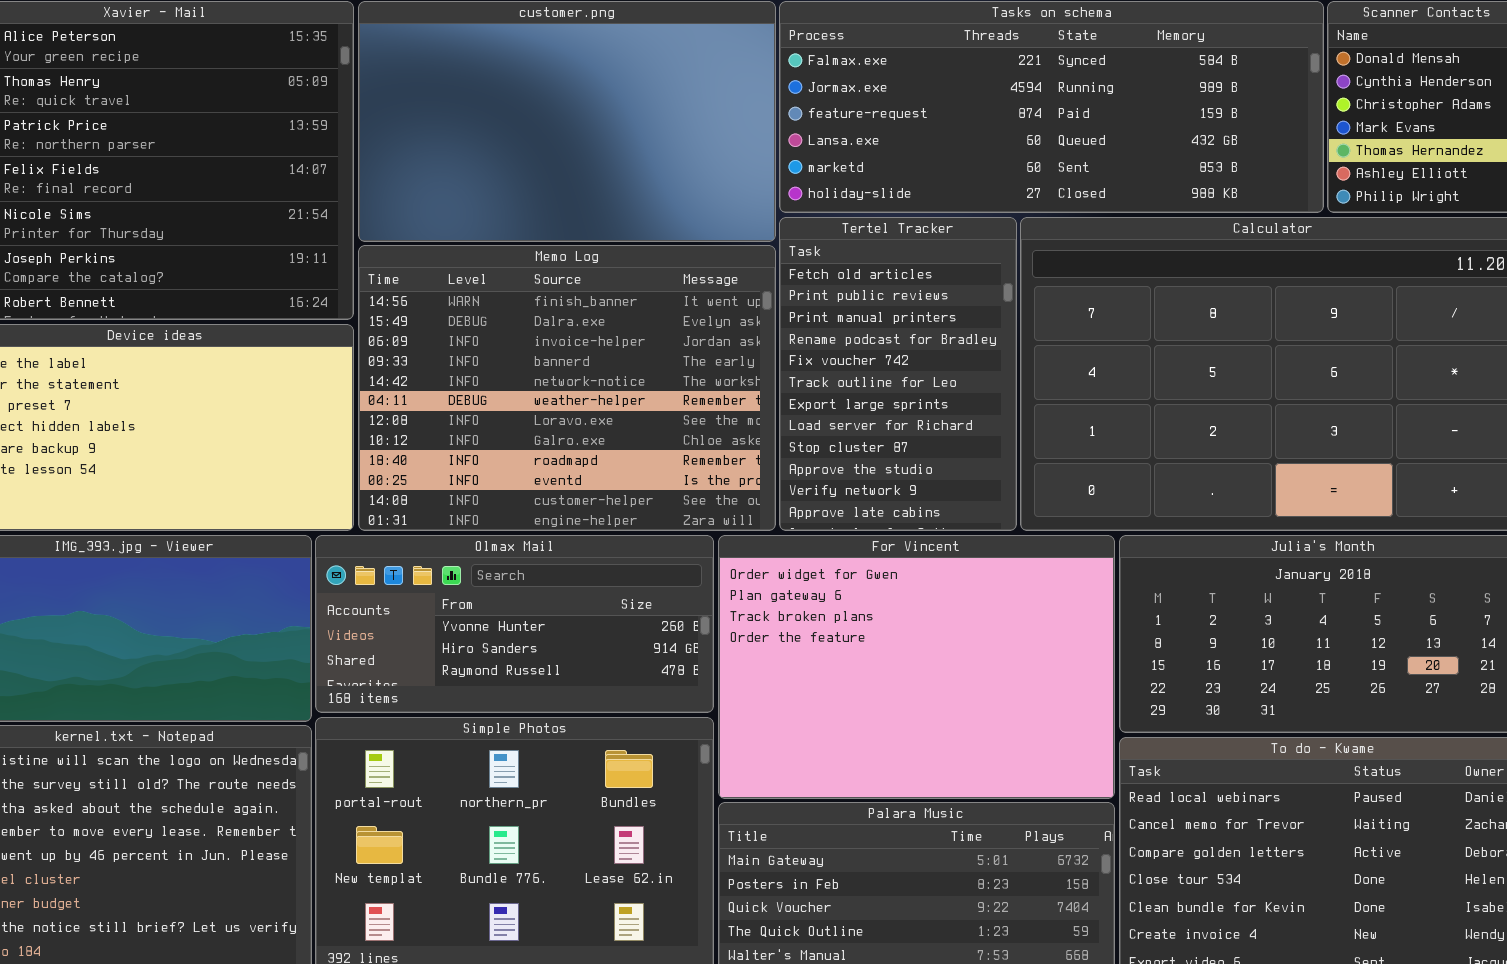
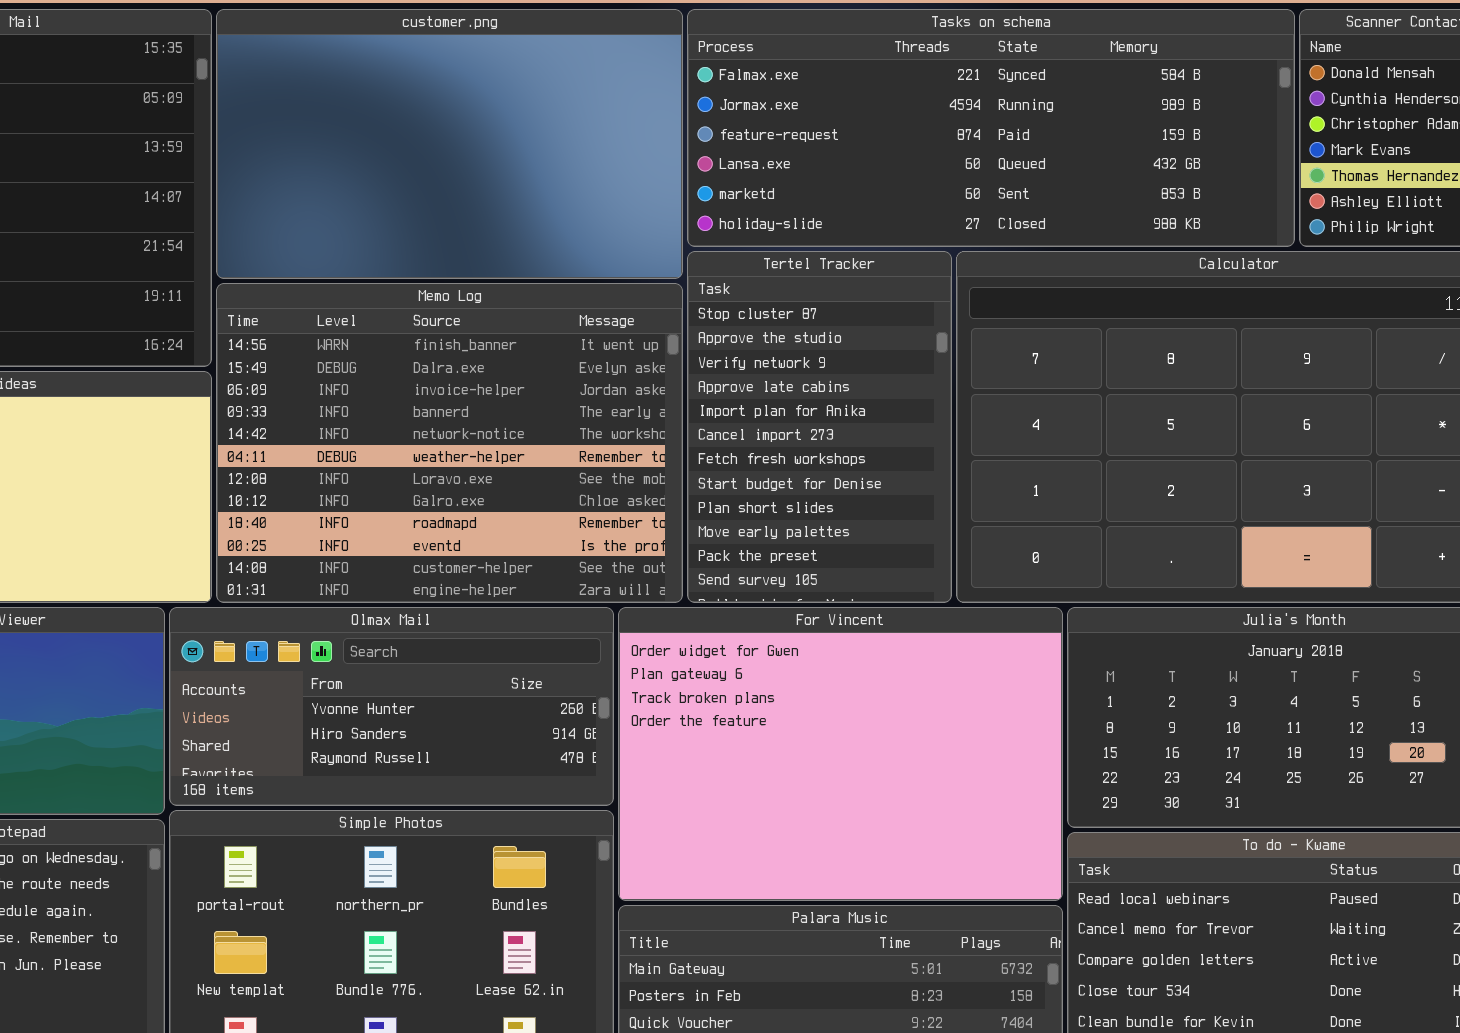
Tertel Tracker: [779,217,1017,531] -> [687,251,952,603], scrolled down 8 rows

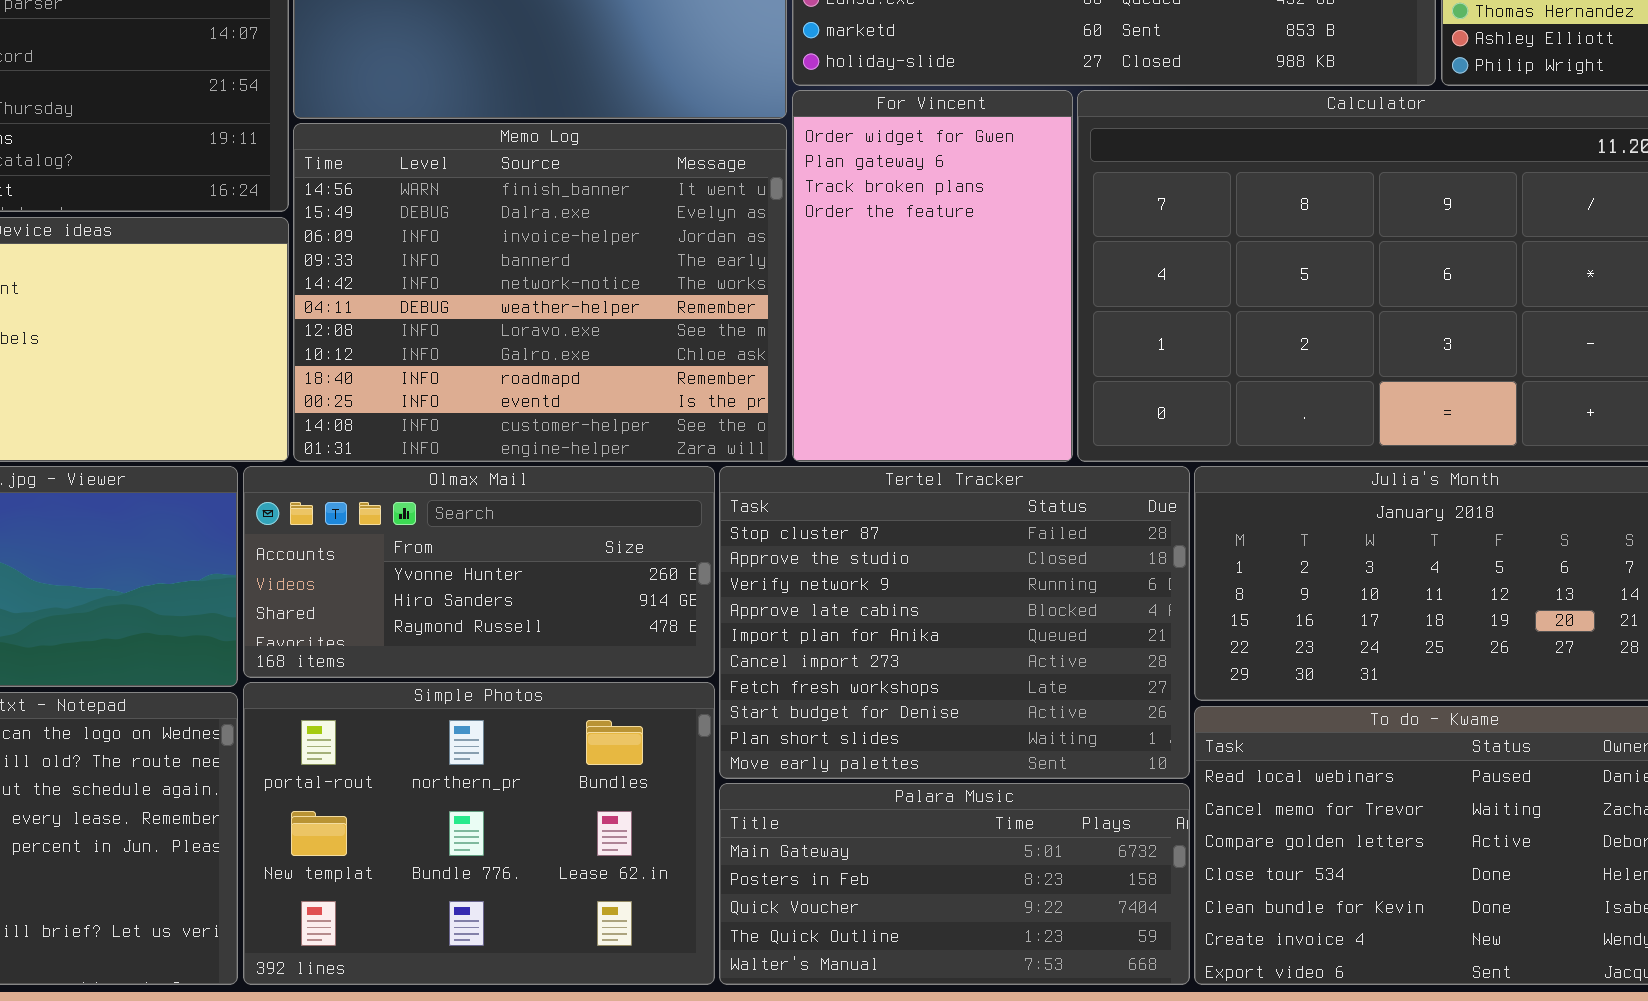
Tertel Tracker: [687,251,952,603] -> [719,466,1190,779], moved, resized
For Vincent: [618,607,1063,901] -> [792,90,1073,462], moved, resized

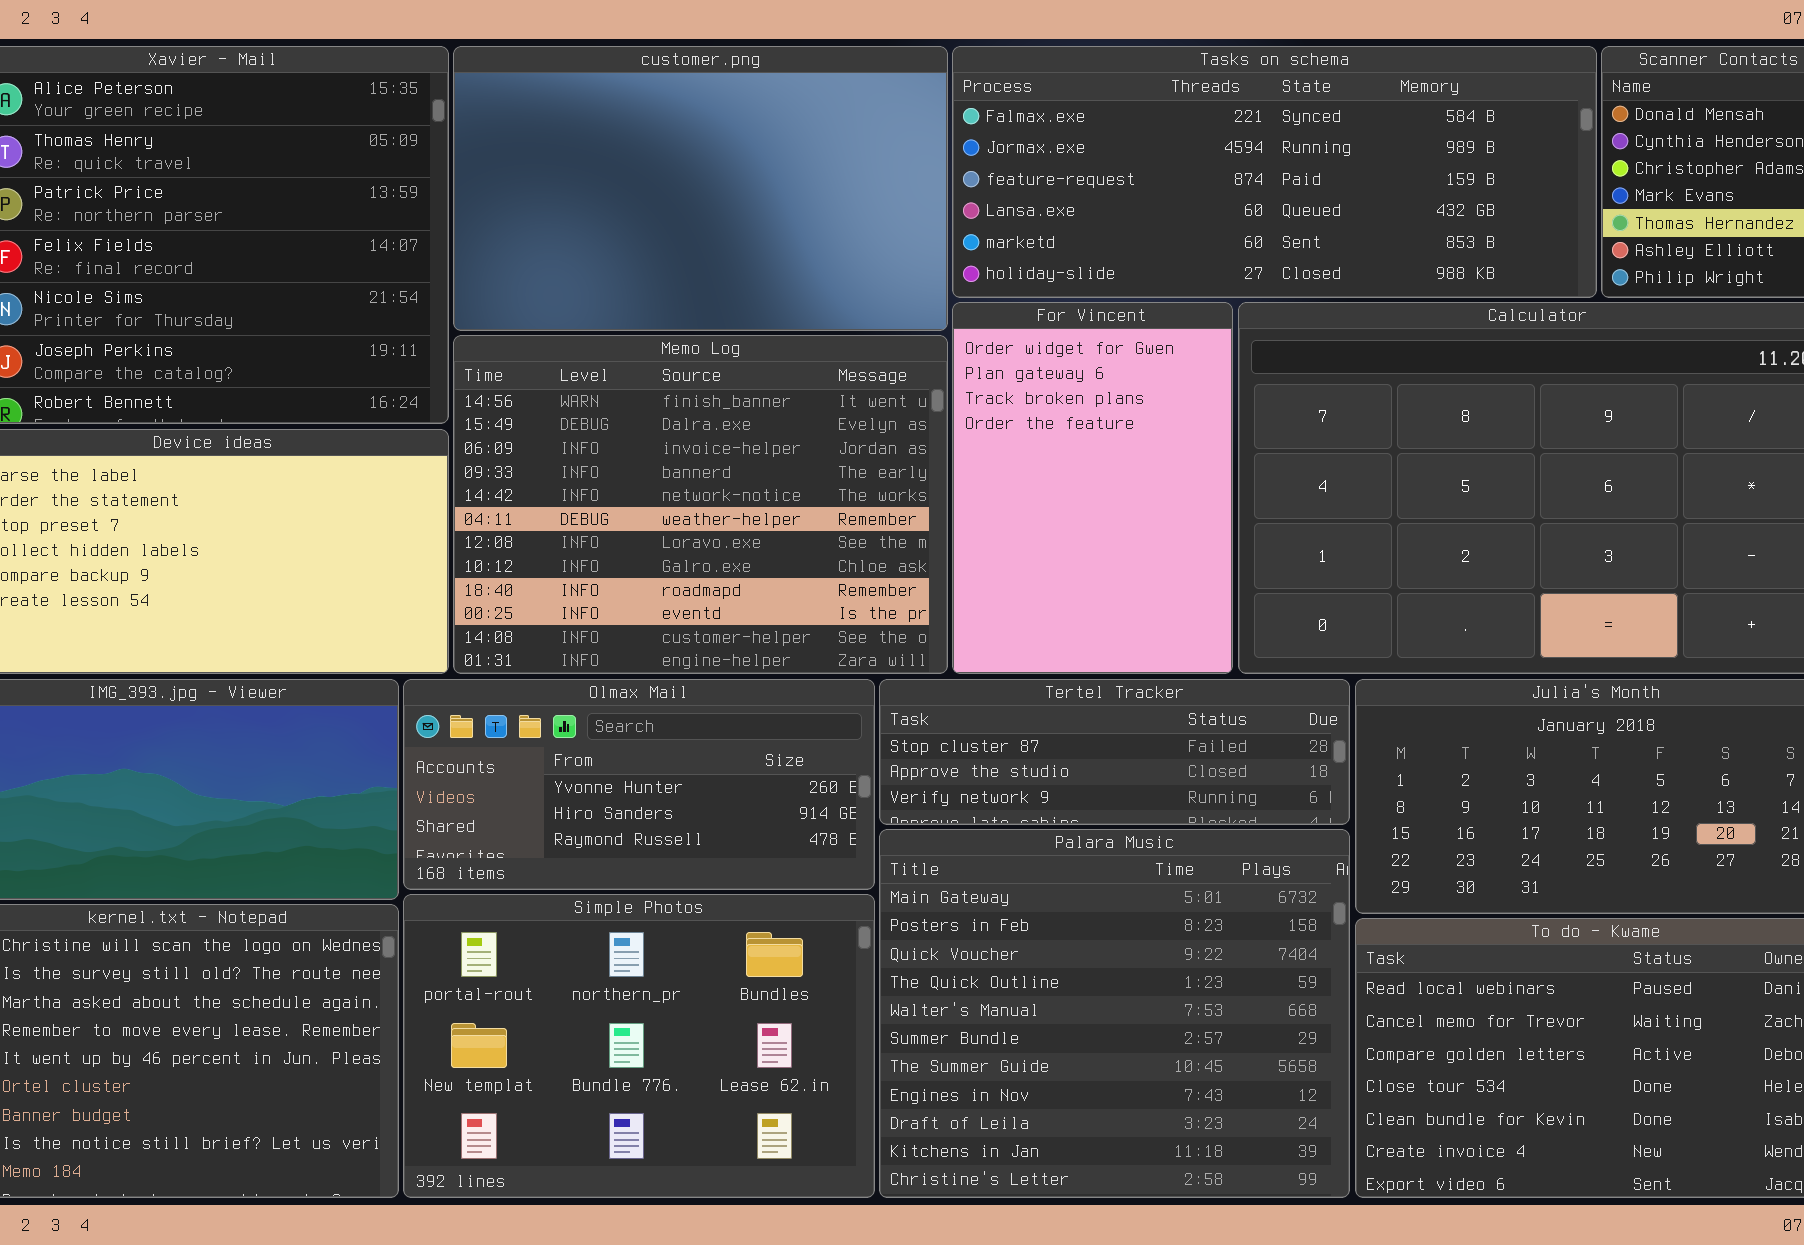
Tertel Tracker: [719,466,1190,779] -> [879,679,1350,825], resized
Palara Music: [719,783,1190,985] -> [879,829,1350,1198], resized

